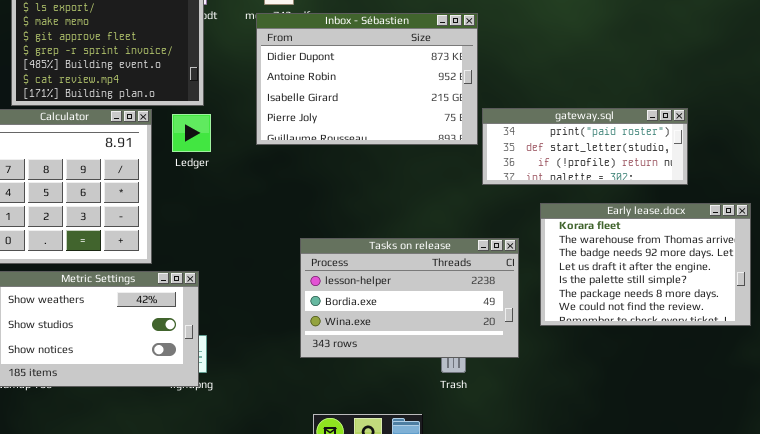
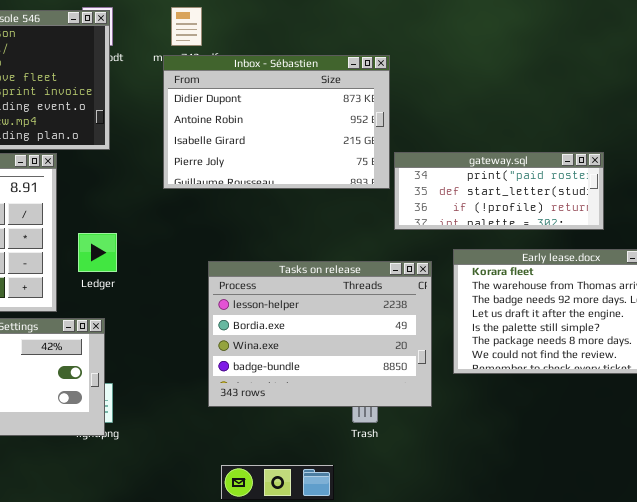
Ledger: [172,114,211,152] -> [78,233,117,272], moved
Tasks on release: [300,238,519,358] -> [208,261,432,407], resized

